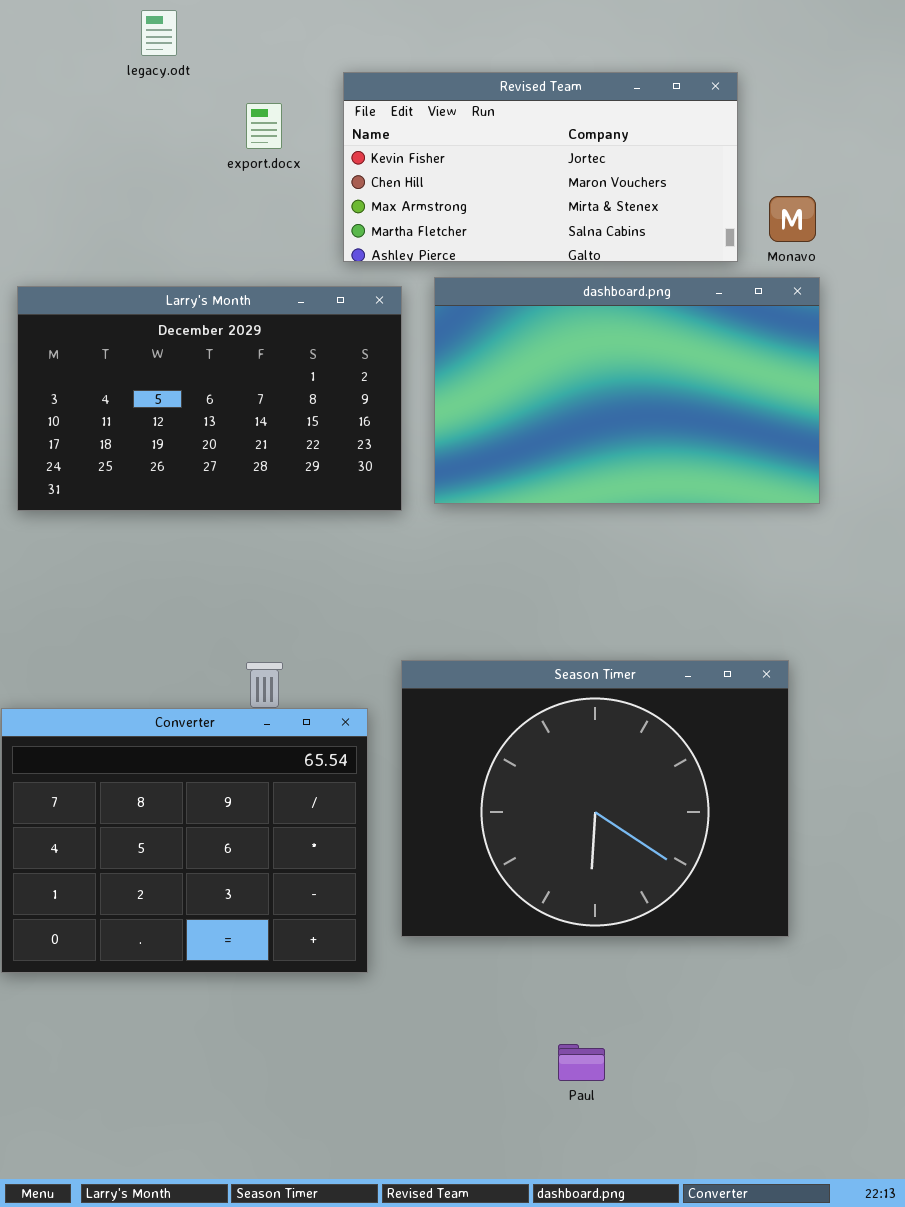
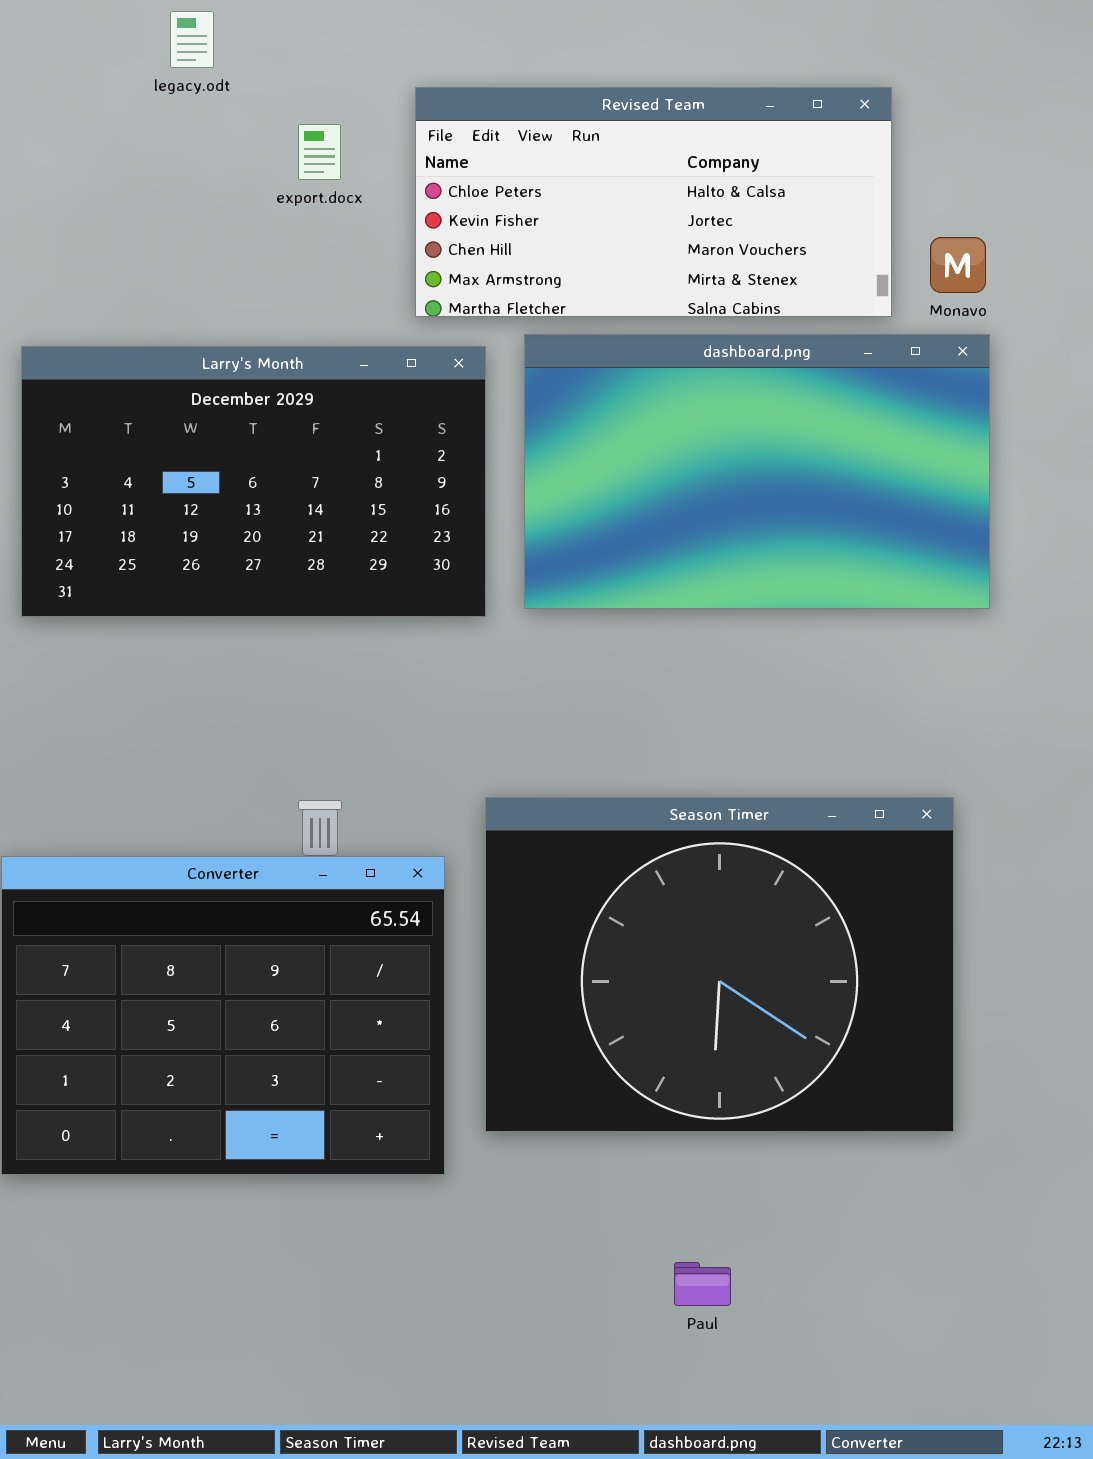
Revised Team: [343,72,738,262] -> [415,87,892,317], scrolled up 1 row

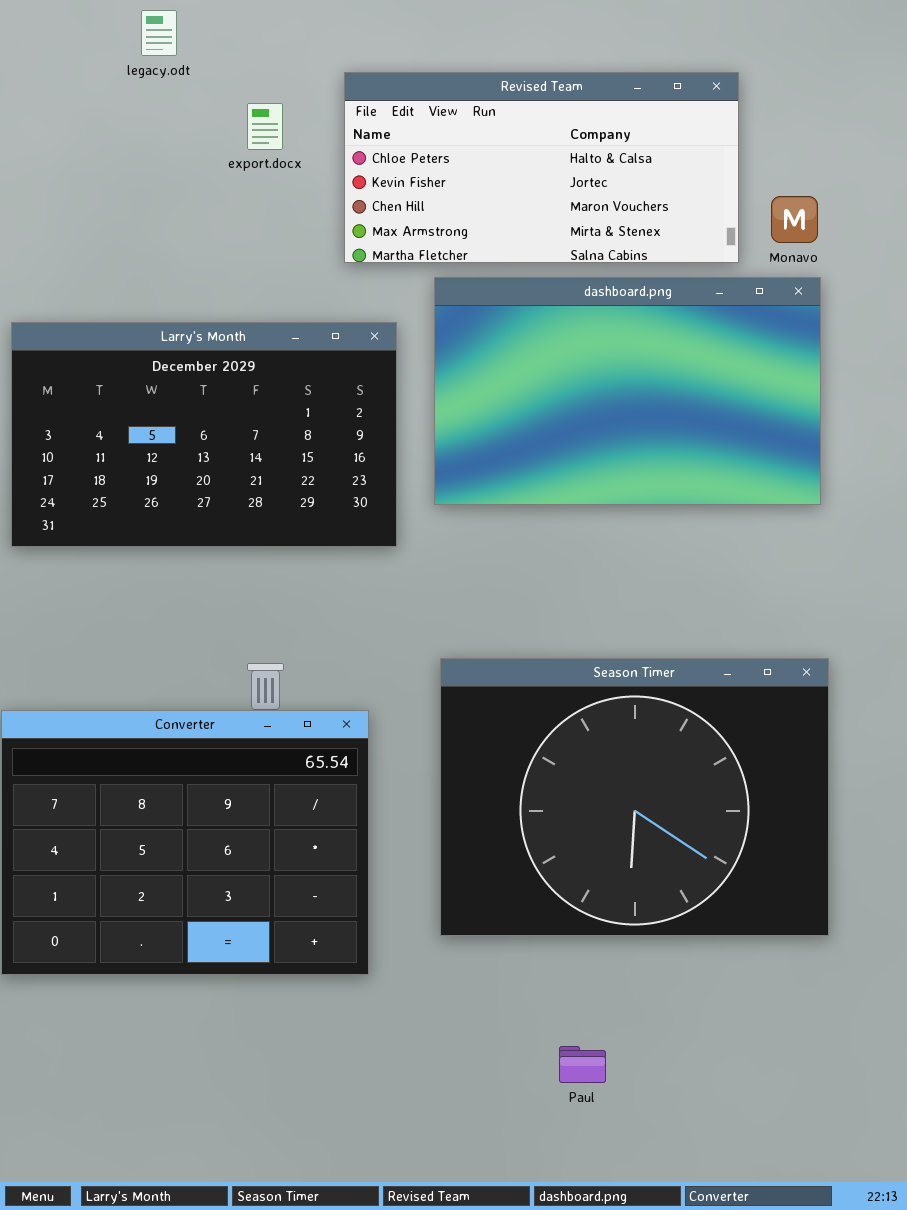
Larry's Month: [21,346,486,617] -> [11,322,397,547], moved
Season Timer: [485,797,954,1132] -> [440,658,829,936], moved

